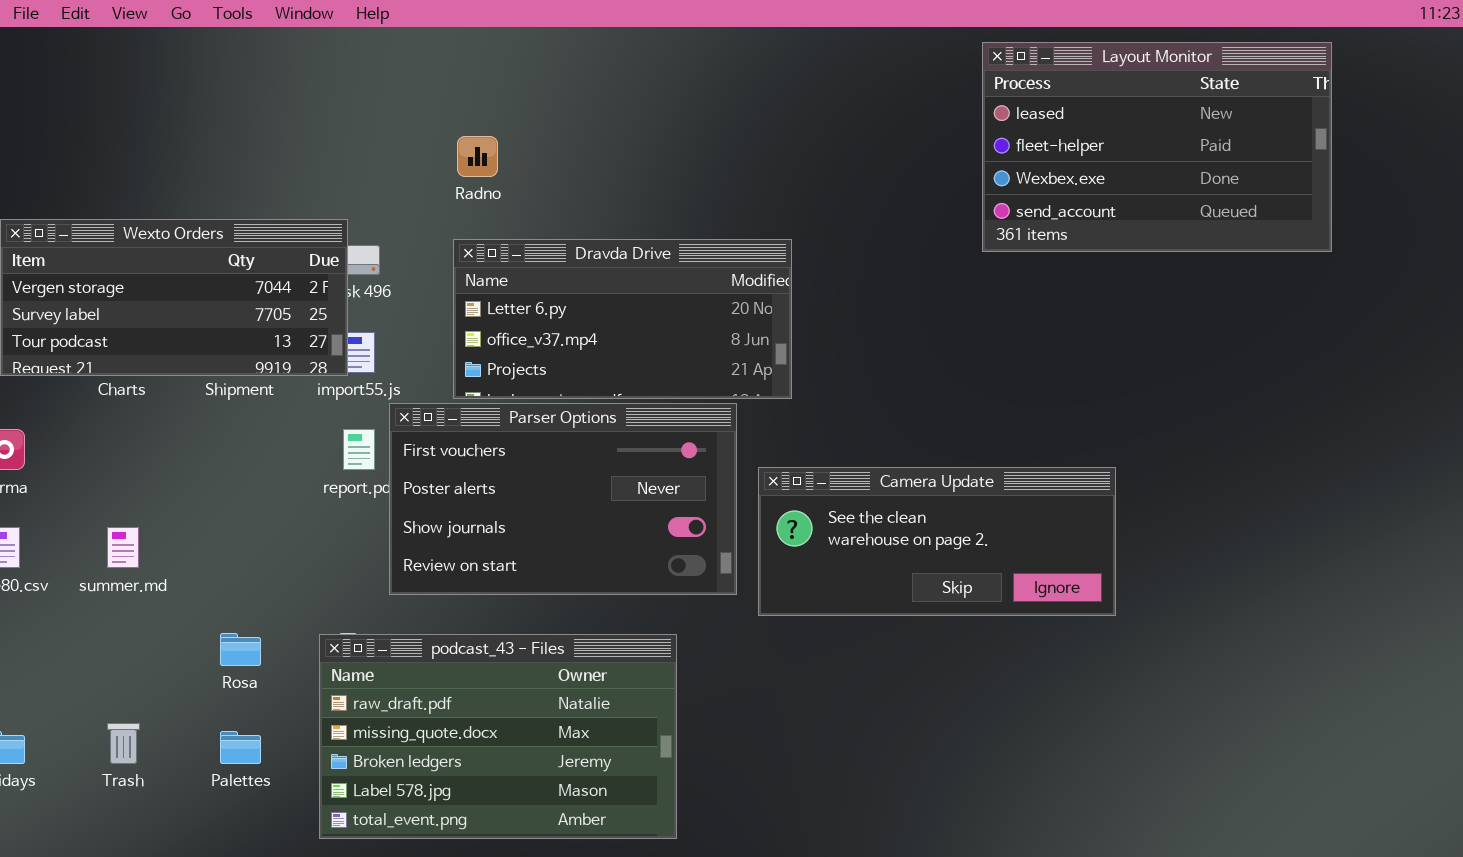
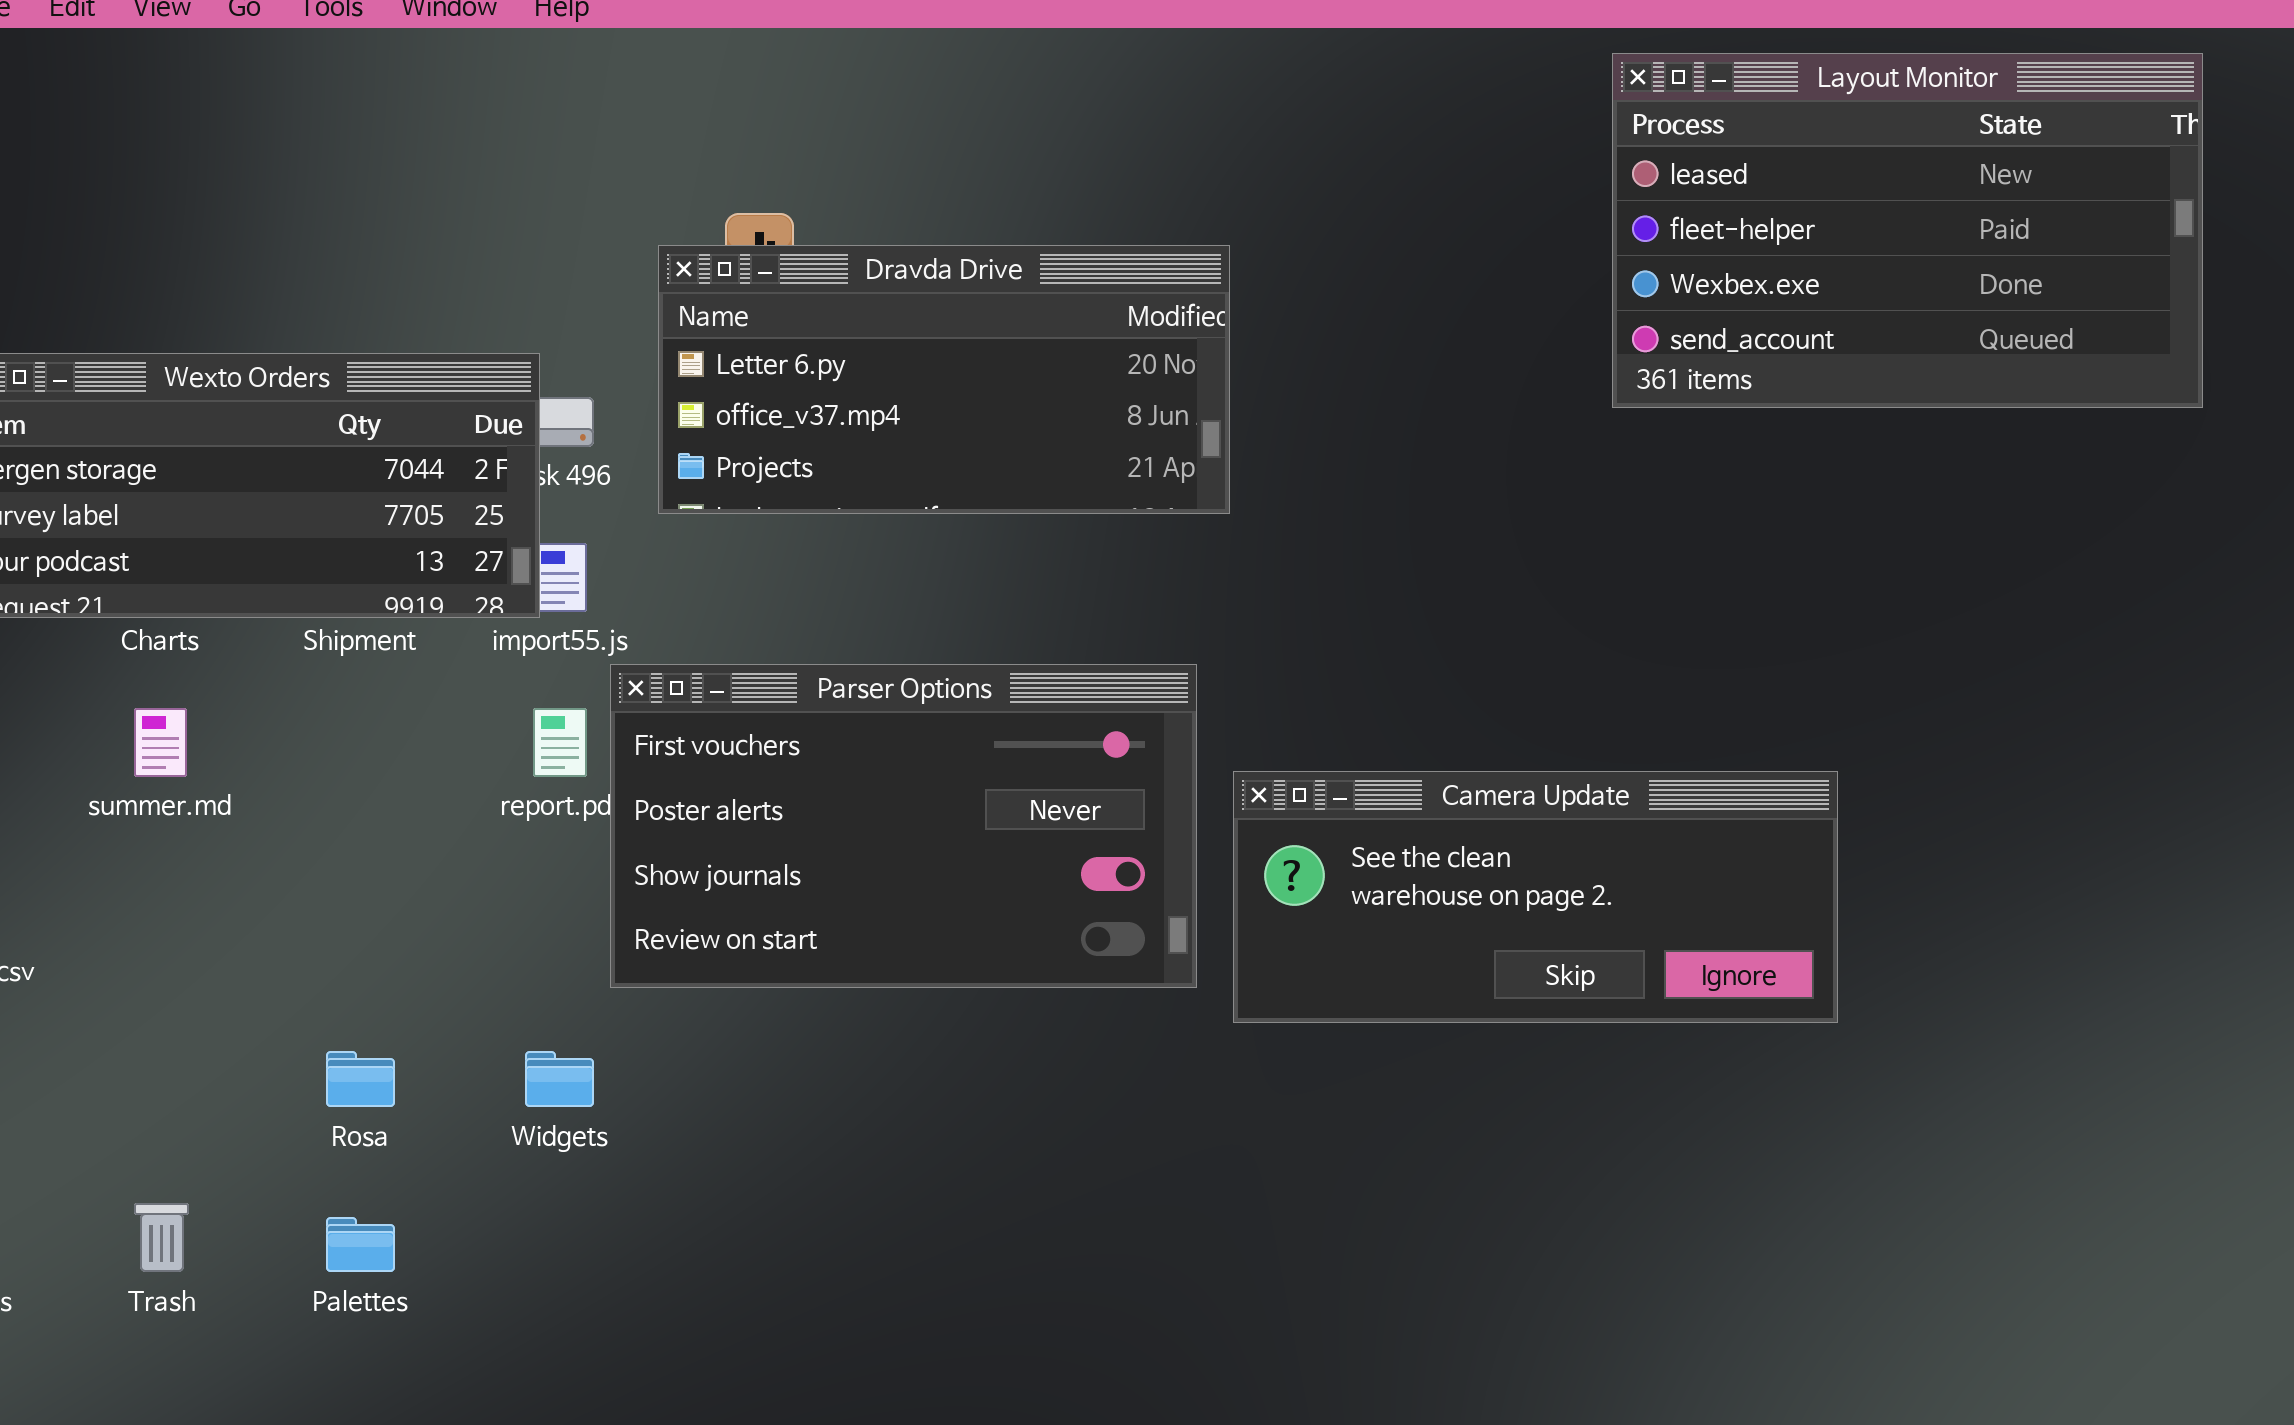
Dravda Drive: [453,239,792,399] -> [658,245,1230,514], moved
summer.md: [107,527,139,568] -> [134,708,187,777], moved
podcast_43 - Files: [319,634,677,839] -> none, closed

